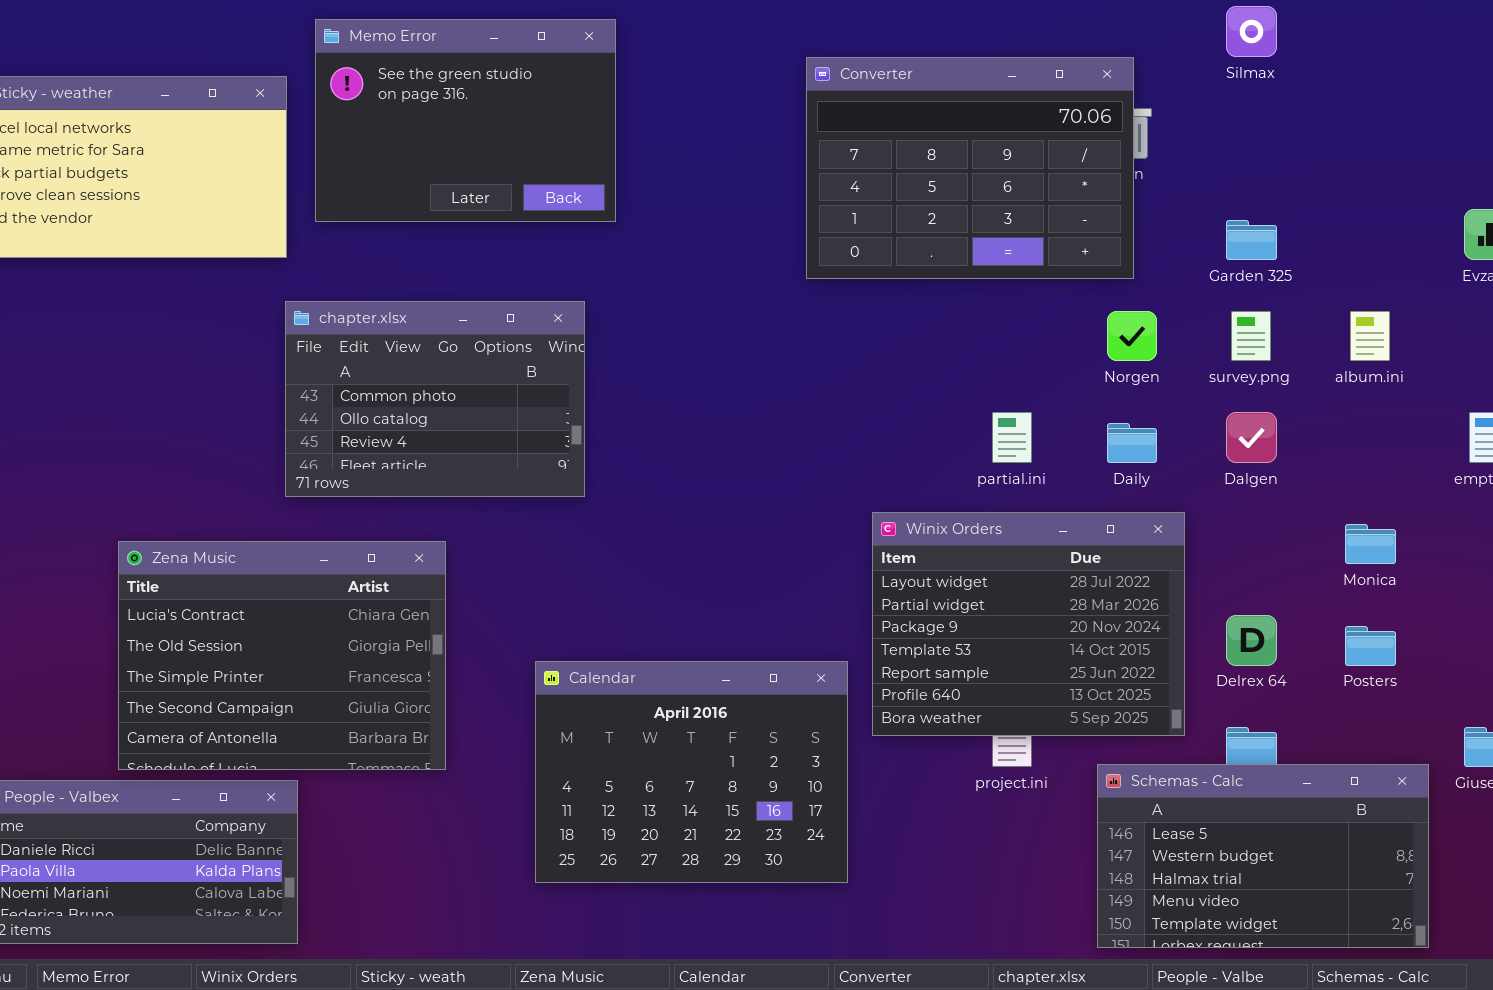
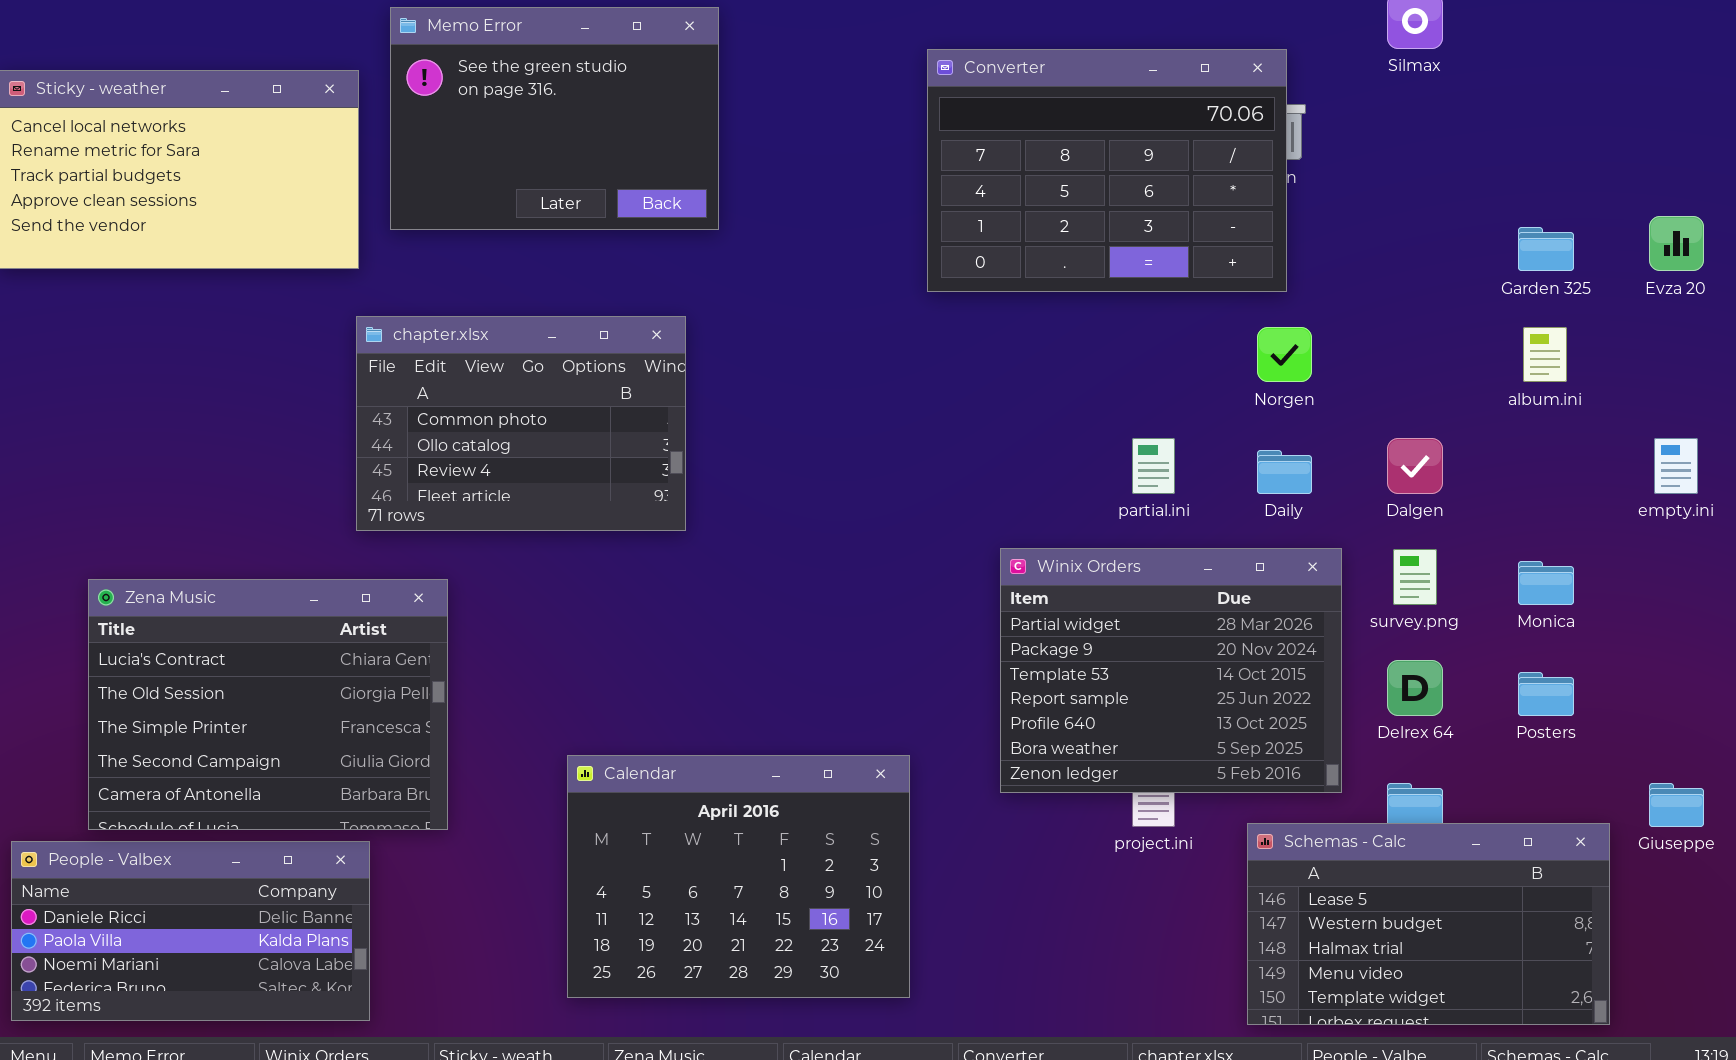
Garden 325: [1226,220,1277,260] -> [1518,227,1574,271], moved
survey.png: [1231,311,1271,361] -> [1393,549,1437,605], moved
Winix Orders: [872,512,1185,736] -> [1000,548,1342,793], scrolled down 1 row
Zena Music: [118,541,446,770] -> [88,579,448,830], moved
Calendar: [535,661,848,883] -> [567,755,910,998], moved

